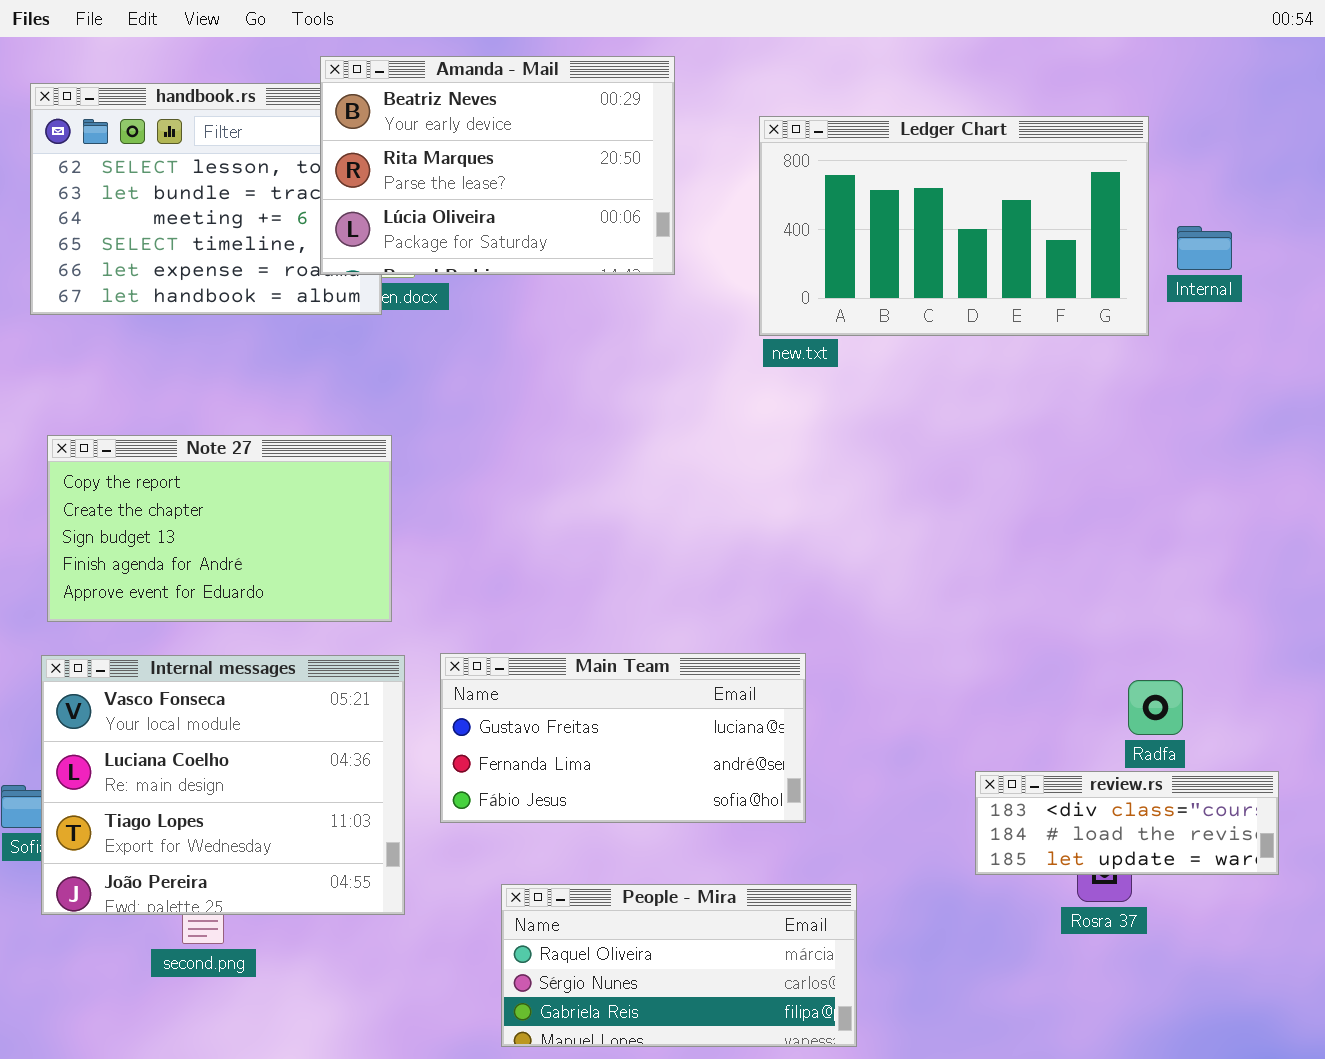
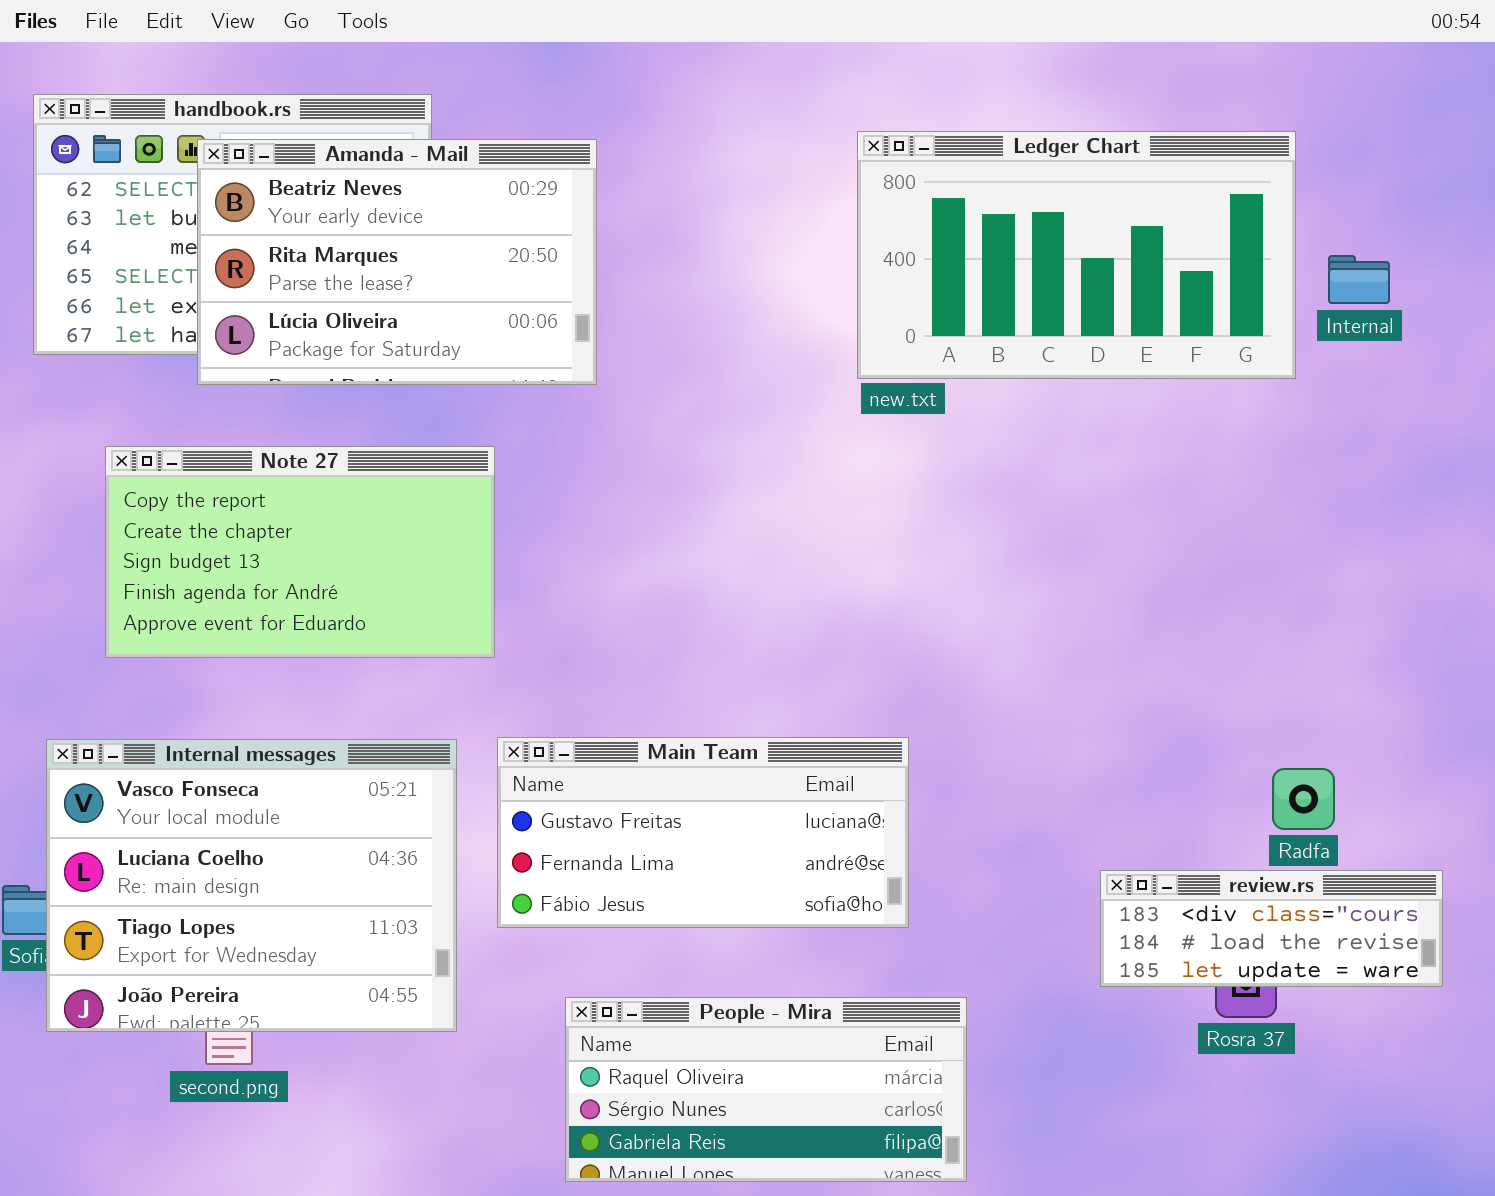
Amanda - Mail: [320,56,675,275] -> [197,139,597,385], moved
Note 27: [47,435,392,622] -> [105,446,495,658], moved

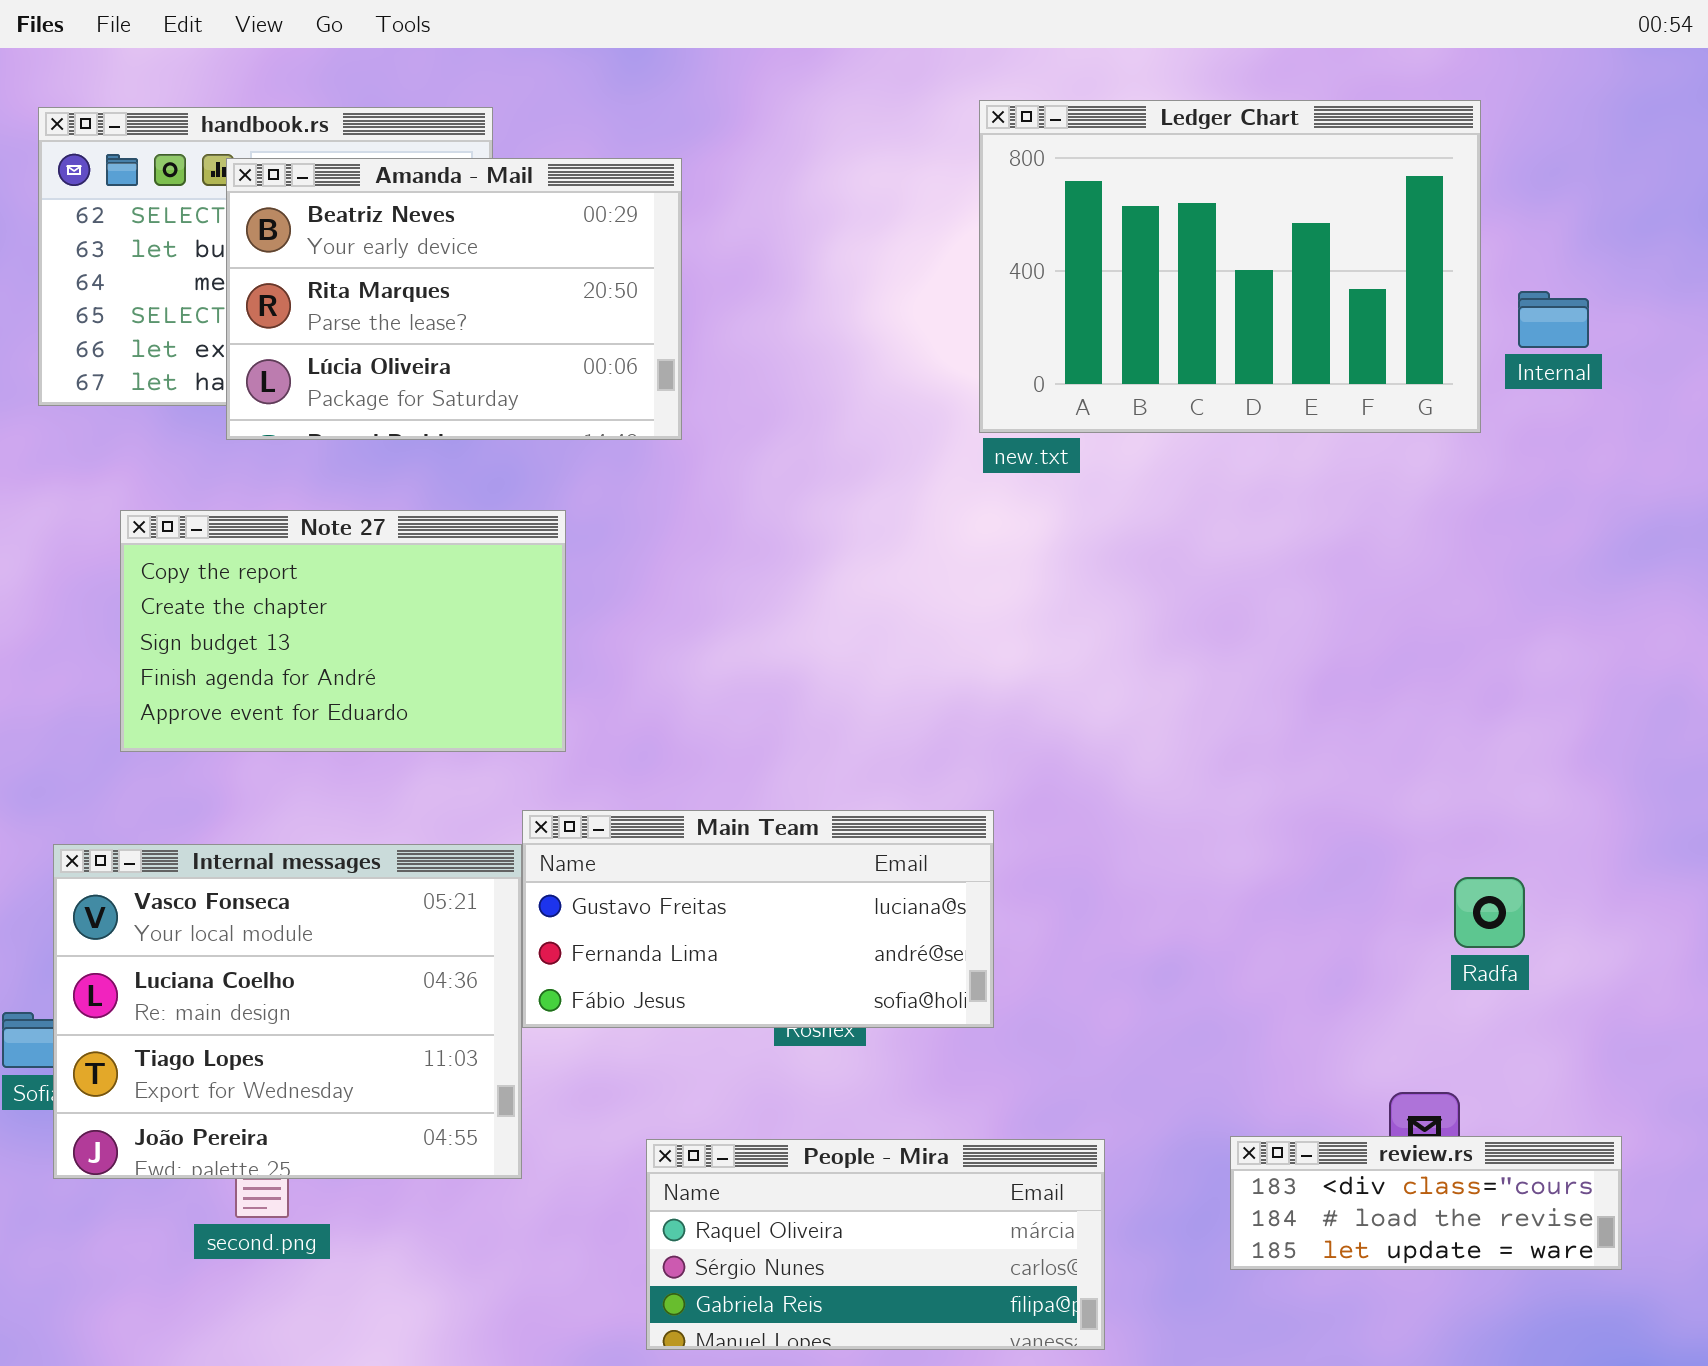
Ledger Chart: [857,131,1296,379] -> [979,100,1481,433], resized
Main Team: [497,737,909,928] -> [522,810,994,1028], moved
review.rs: [1100,870,1443,987] -> [1230,1136,1622,1270], moved

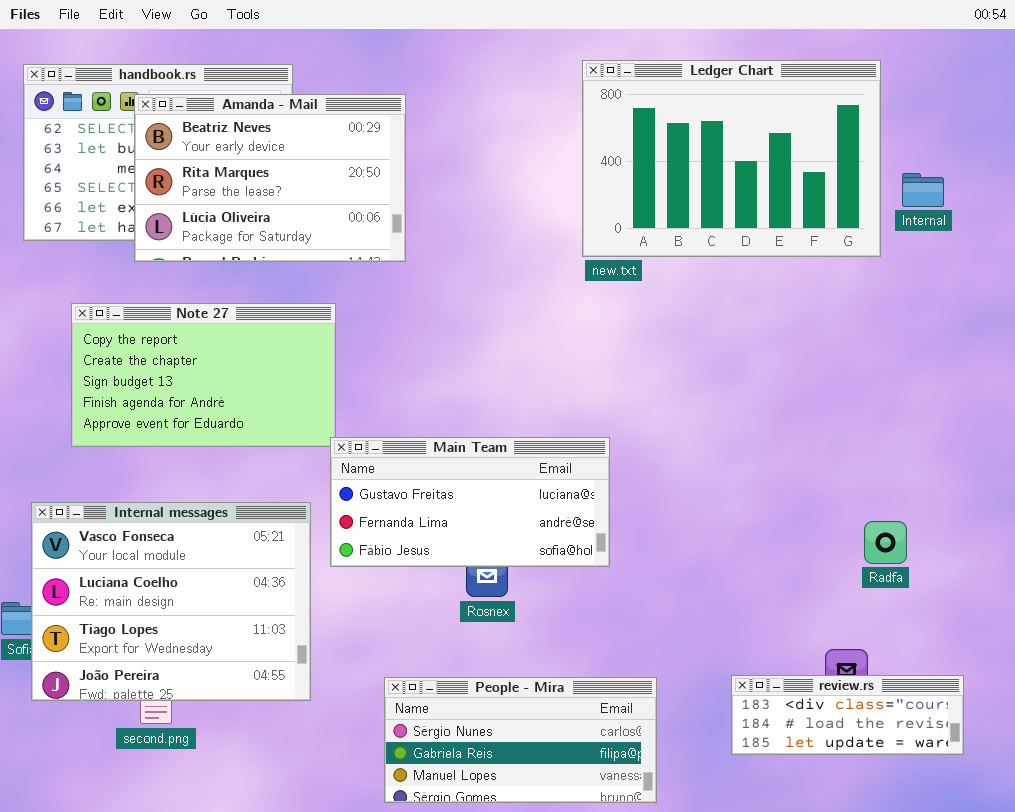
Main Team: [522,810,994,1028] -> [330,437,610,567], moved
People - Mira: [646,1139,1105,1350] -> [384,677,657,803], scrolled down 1 row

